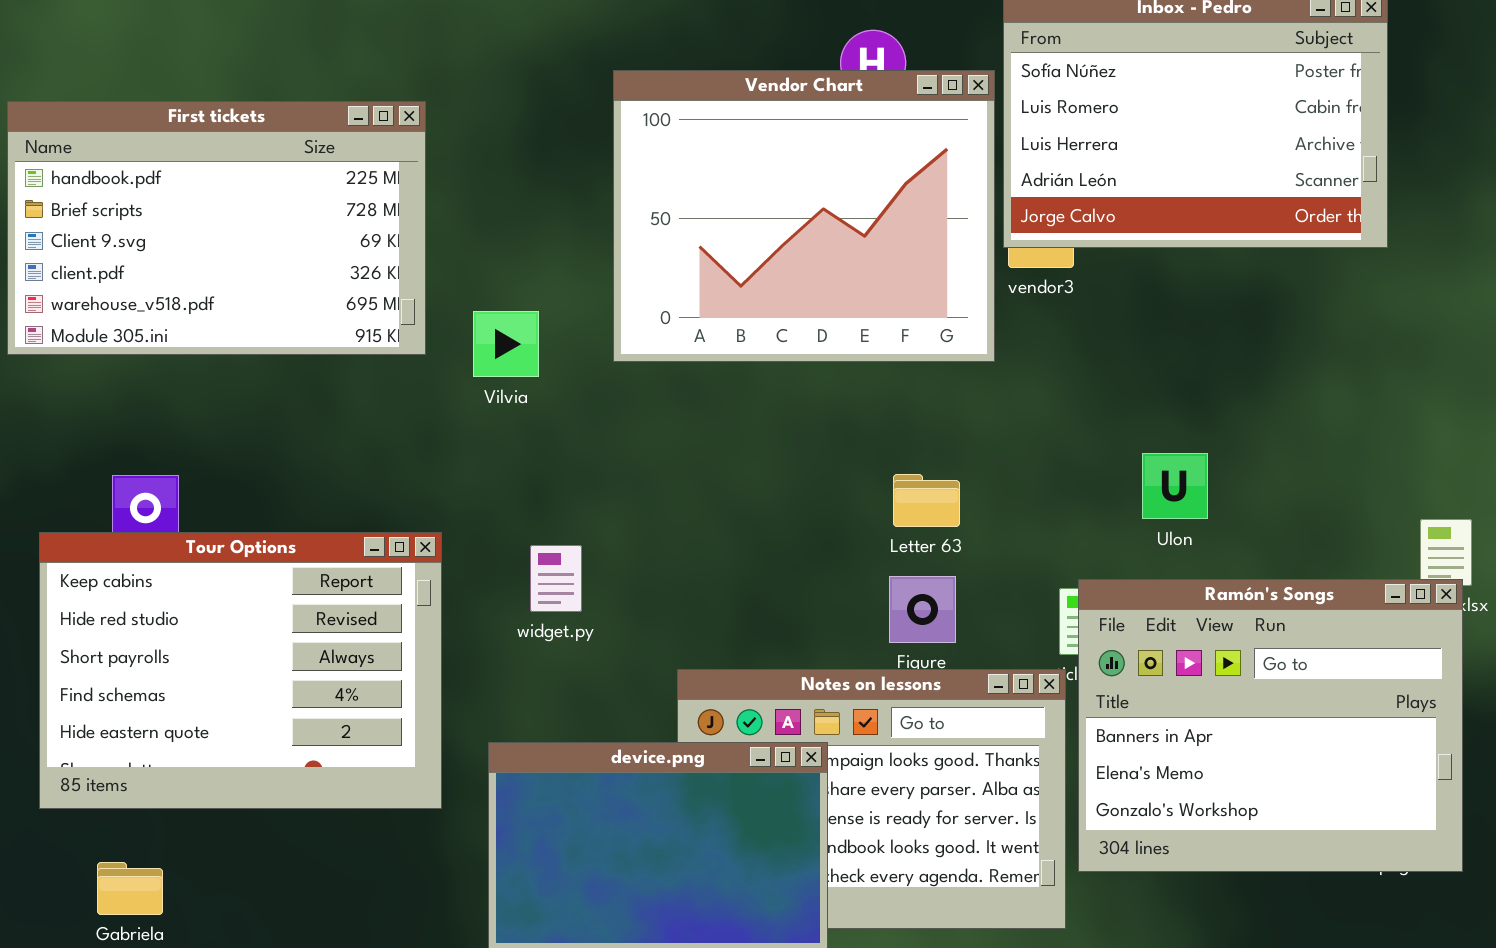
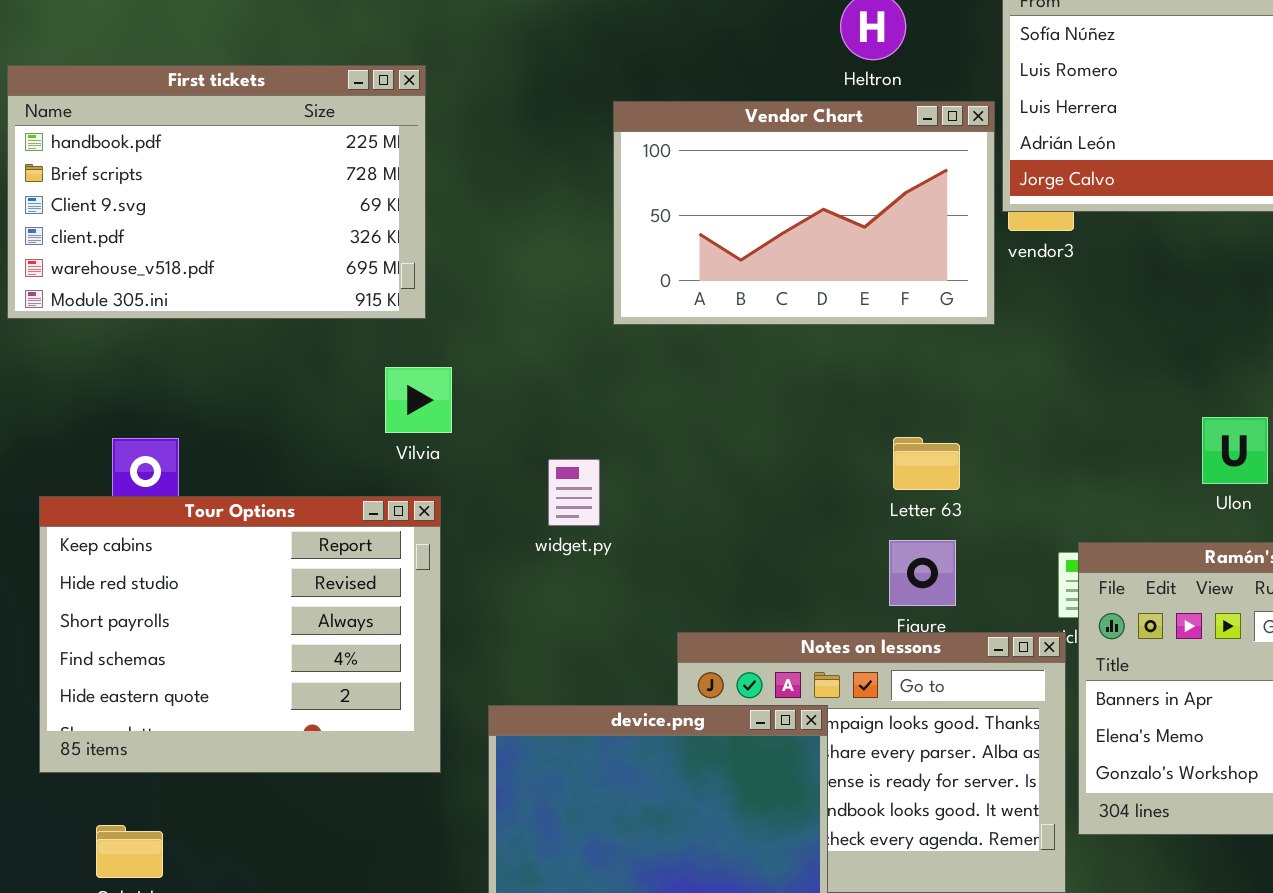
Vendor Chart: [613,70,995,362] -> [613,101,995,325], resized
Vilvia: [473,311,539,377] -> [385,367,452,433], moved
Ulon: [1142,453,1208,519] -> [1202,417,1268,484], moved
widget.py: [530,545,582,612] -> [548,459,600,526], moved

